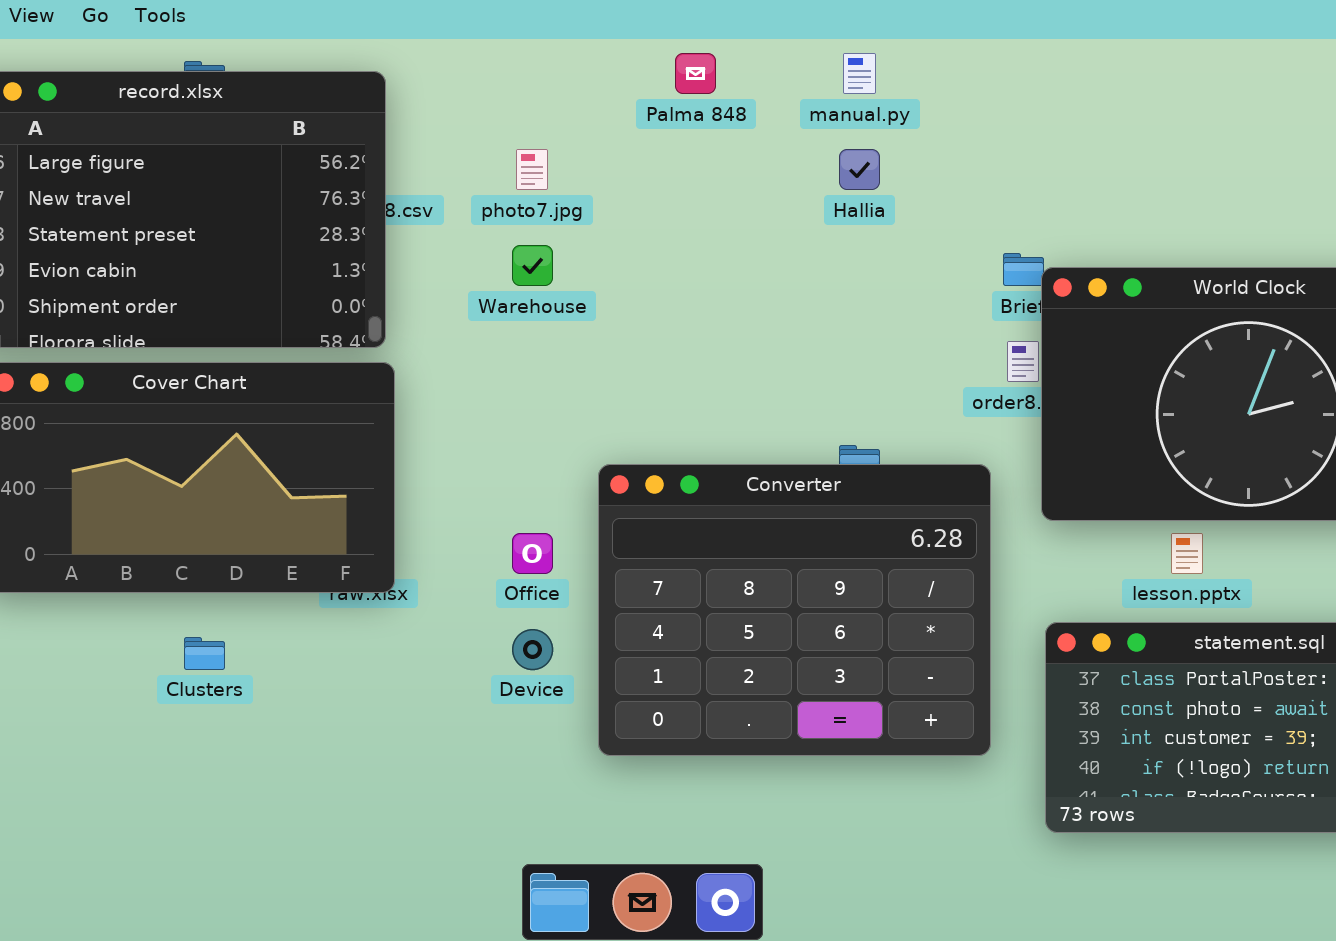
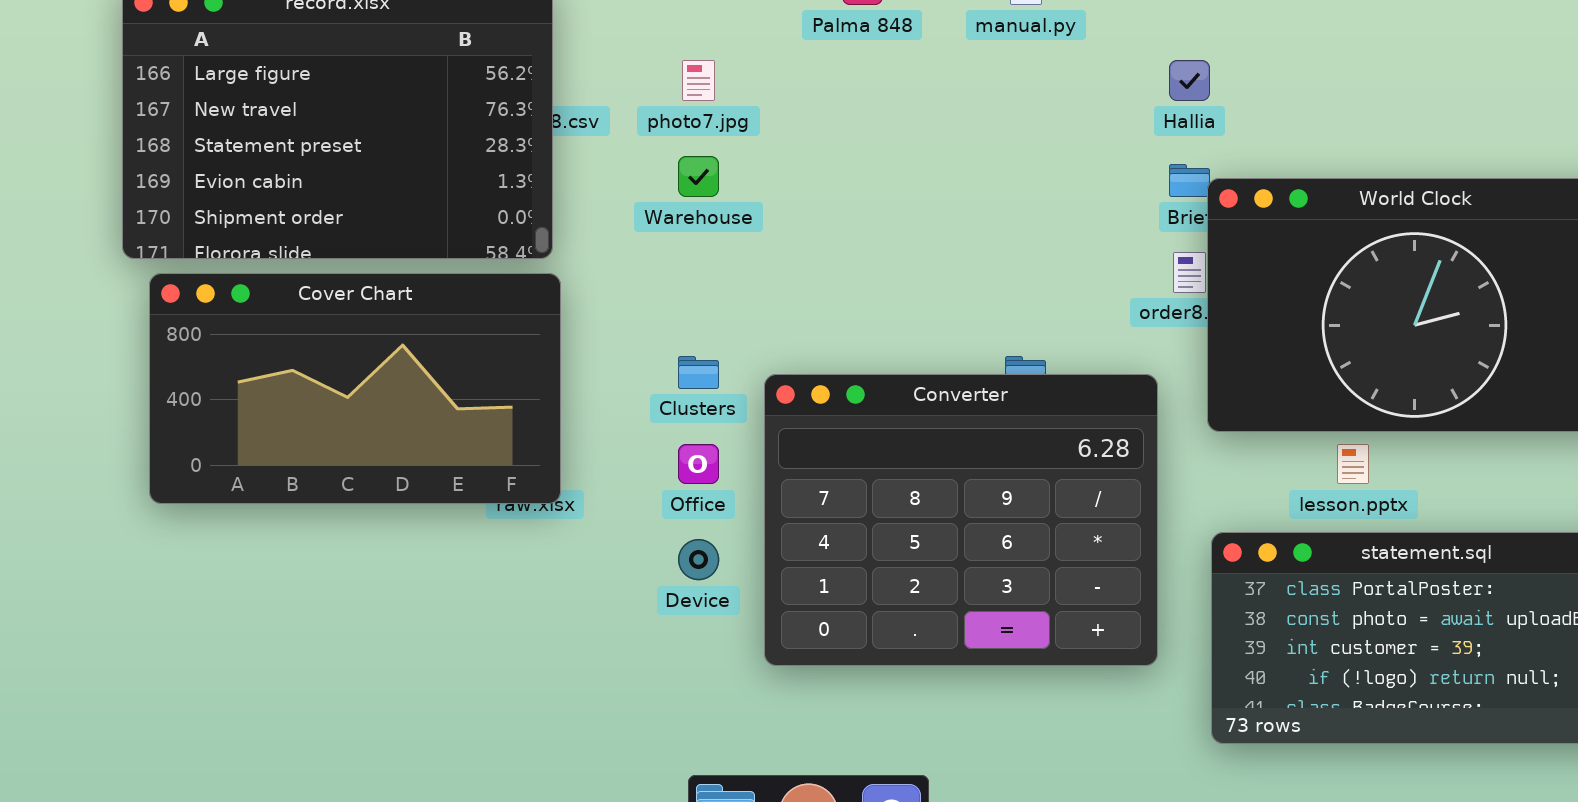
Hallia: [839,149,880,190] -> [1169,60,1210,101], moved
Clusters: [184,637,225,670] -> [678,356,719,389], moved

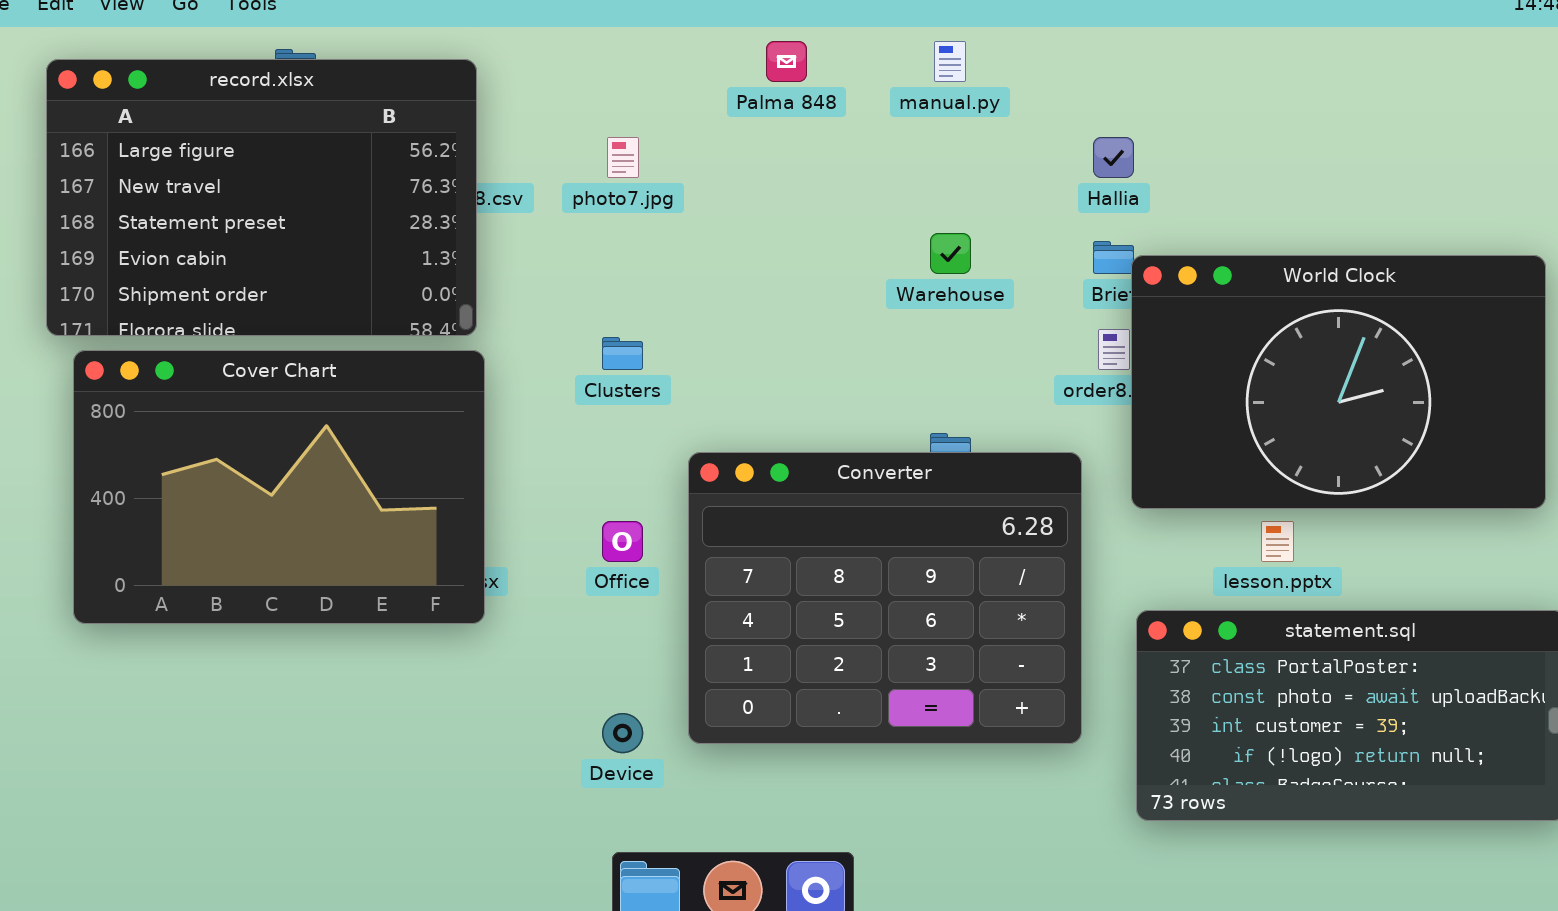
Warehouse: [678,156,719,197] -> [930,233,971,274], moved
Cover Chart: [149,273,561,504] -> [73,350,485,624], resized
Clusters: [678,356,719,389] -> [602,337,643,370], moved
Device: [678,539,719,580] -> [602,713,643,753], moved

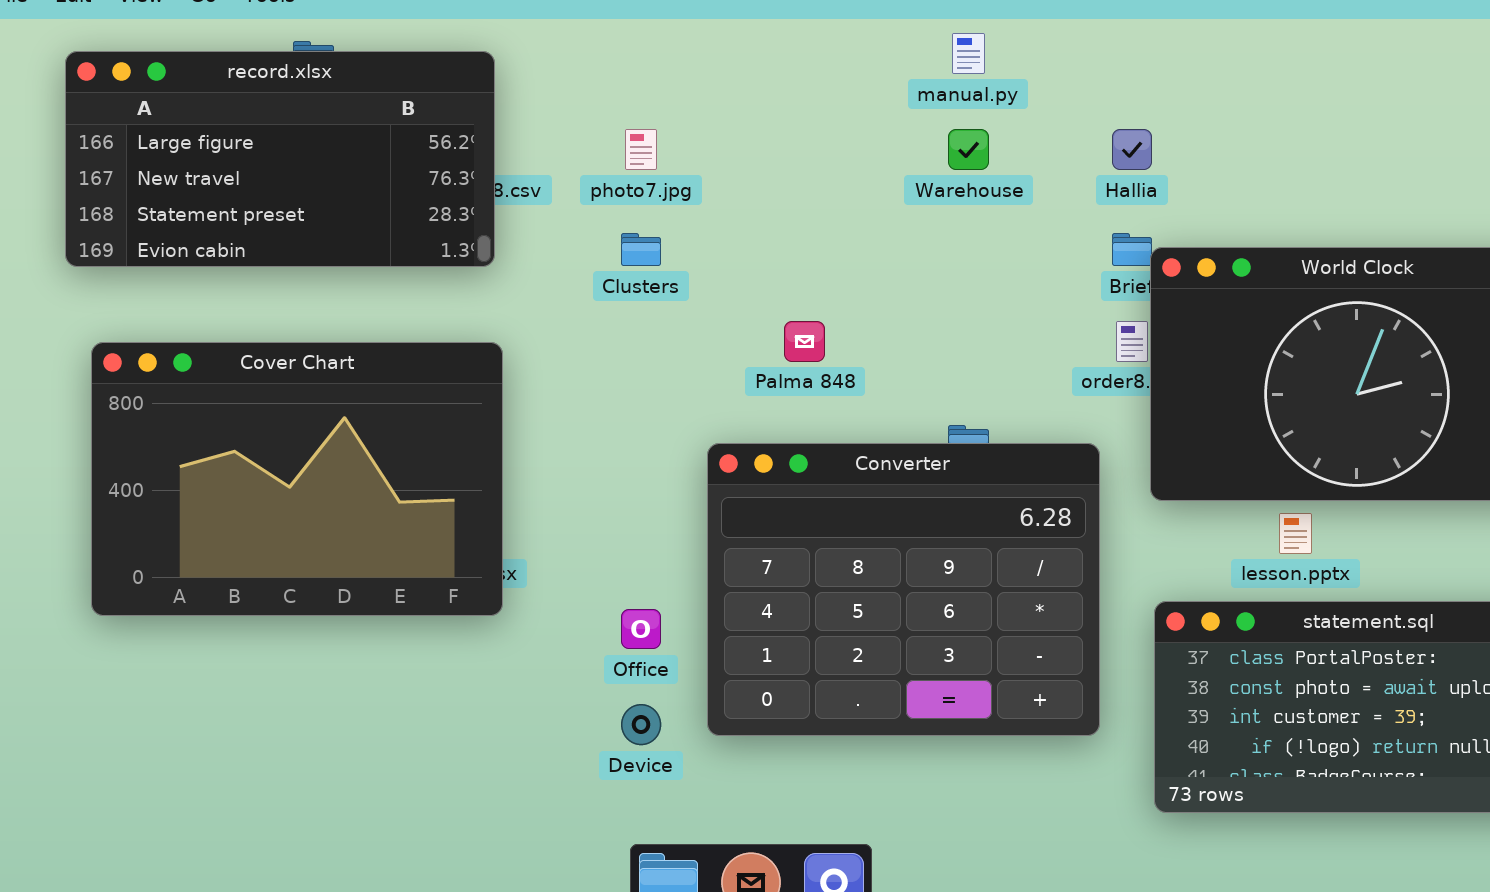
Palma 848: [766,41,807,82] -> [784,321,825,362], moved
record.xlsx: [46,59,477,336] -> [65,51,495,267], resized
Warehouse: [930,233,971,274] -> [948,129,989,170], moved
Clusters: [602,337,643,370] -> [621,233,661,266], moved
Office: [602,521,643,562] -> [621,609,661,649], moved

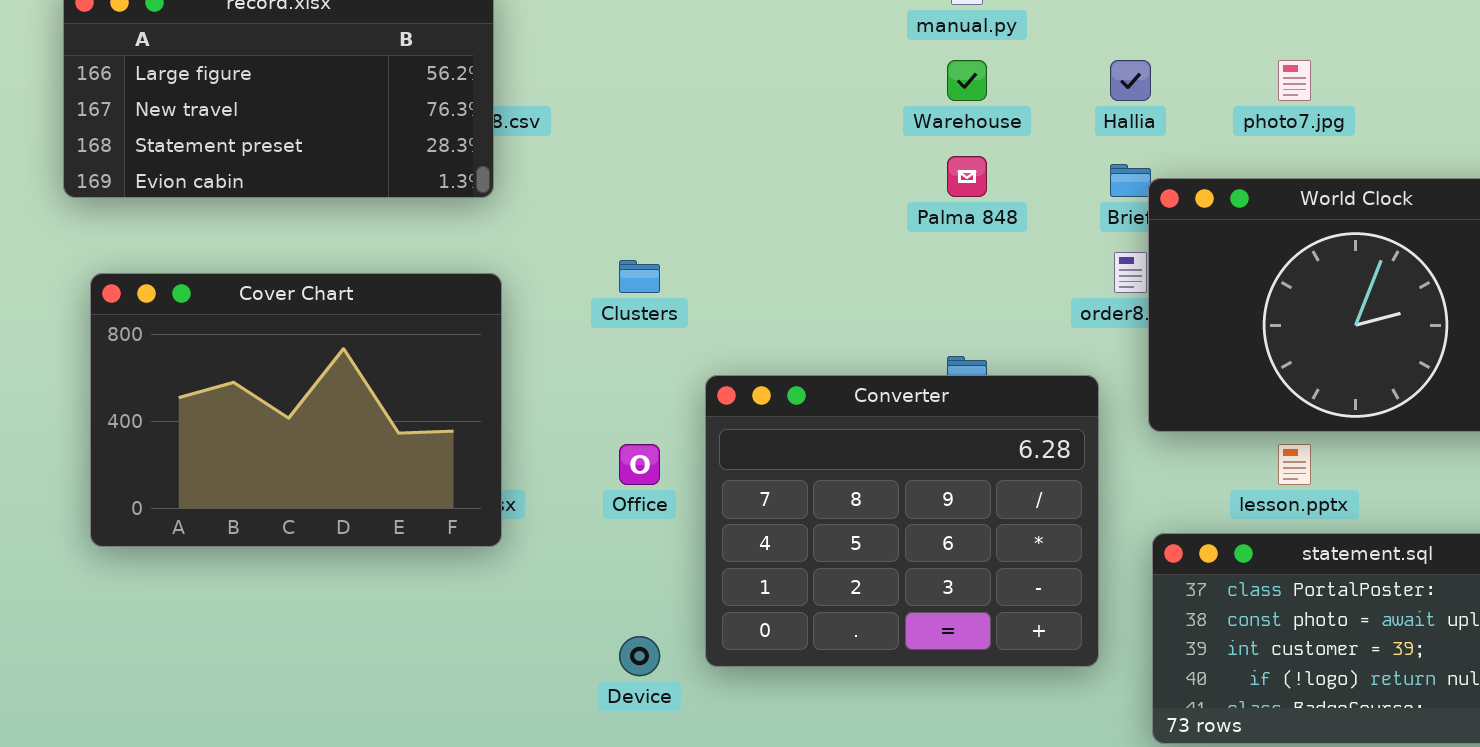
photo7.jpg: [625,129,657,170] -> [1278,60,1311,101], moved
Clusters: [621,233,661,266] -> [619,260,660,293], moved
Palma 848: [784,321,825,362] -> [947,156,987,197], moved
Office: [621,609,661,649] -> [619,444,660,485], moved

